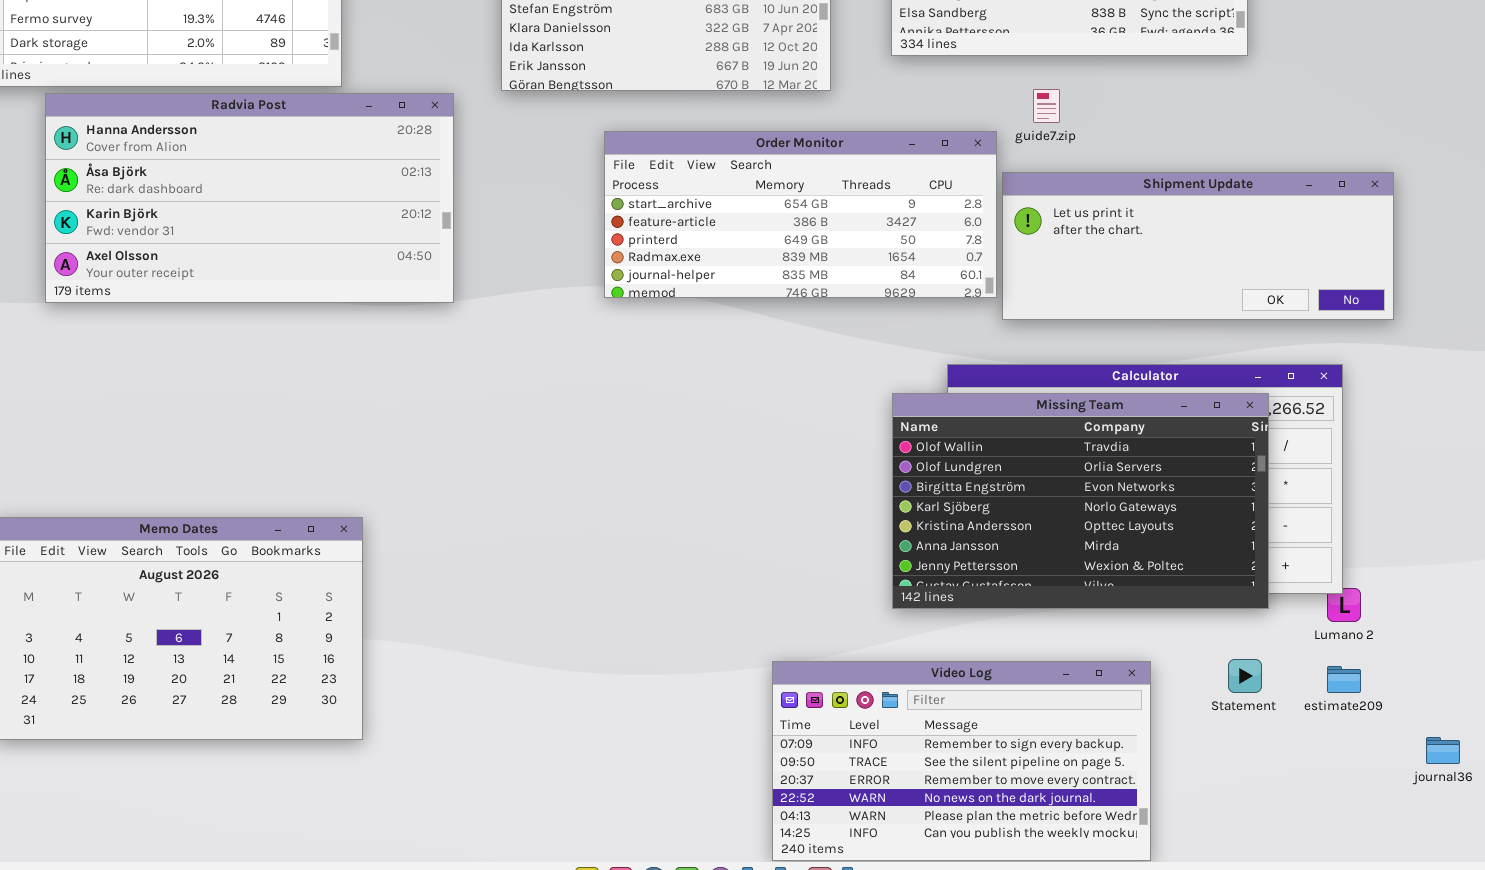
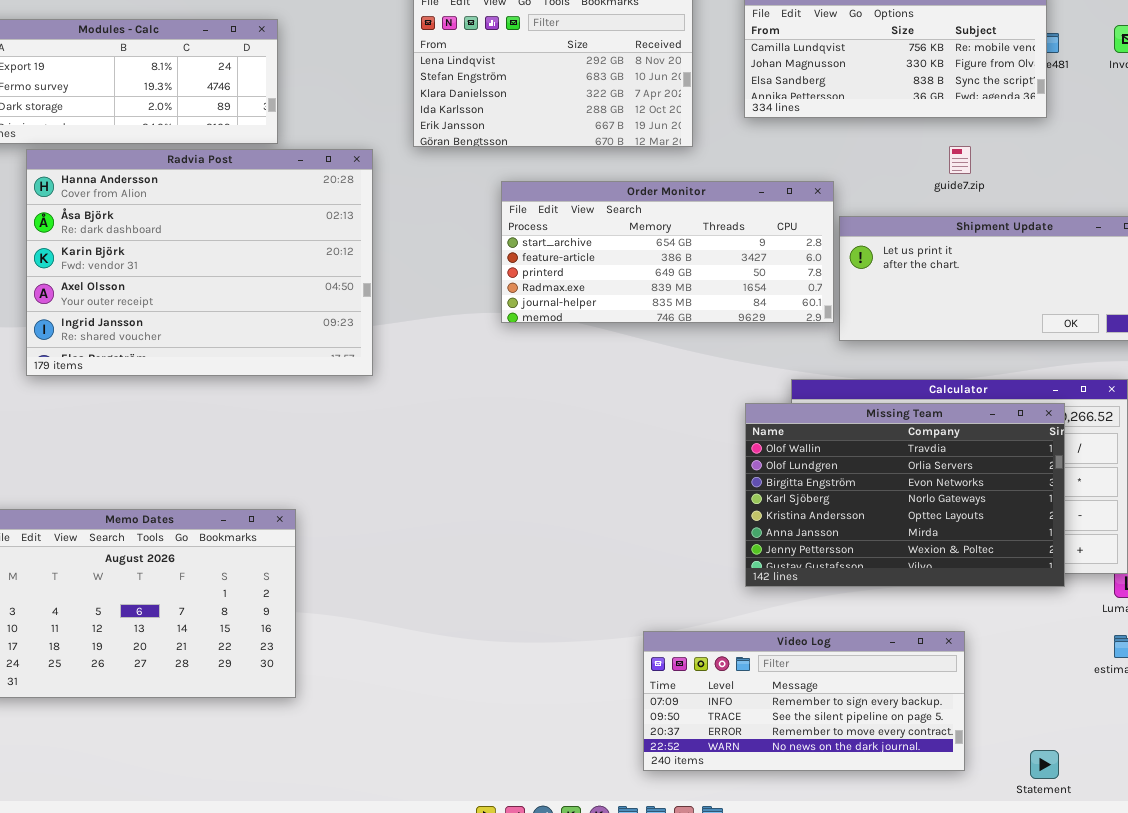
guide7.zip: [1033,89,1060,123] -> [949,146,971,174], moved
Radvia Post: [45,93,454,303] -> [26,149,373,376], resized
Statement: [1228,659,1262,693] -> [1030,750,1059,779], moved
Video Log: [772,661,1151,861] -> [643,631,965,771], resized

